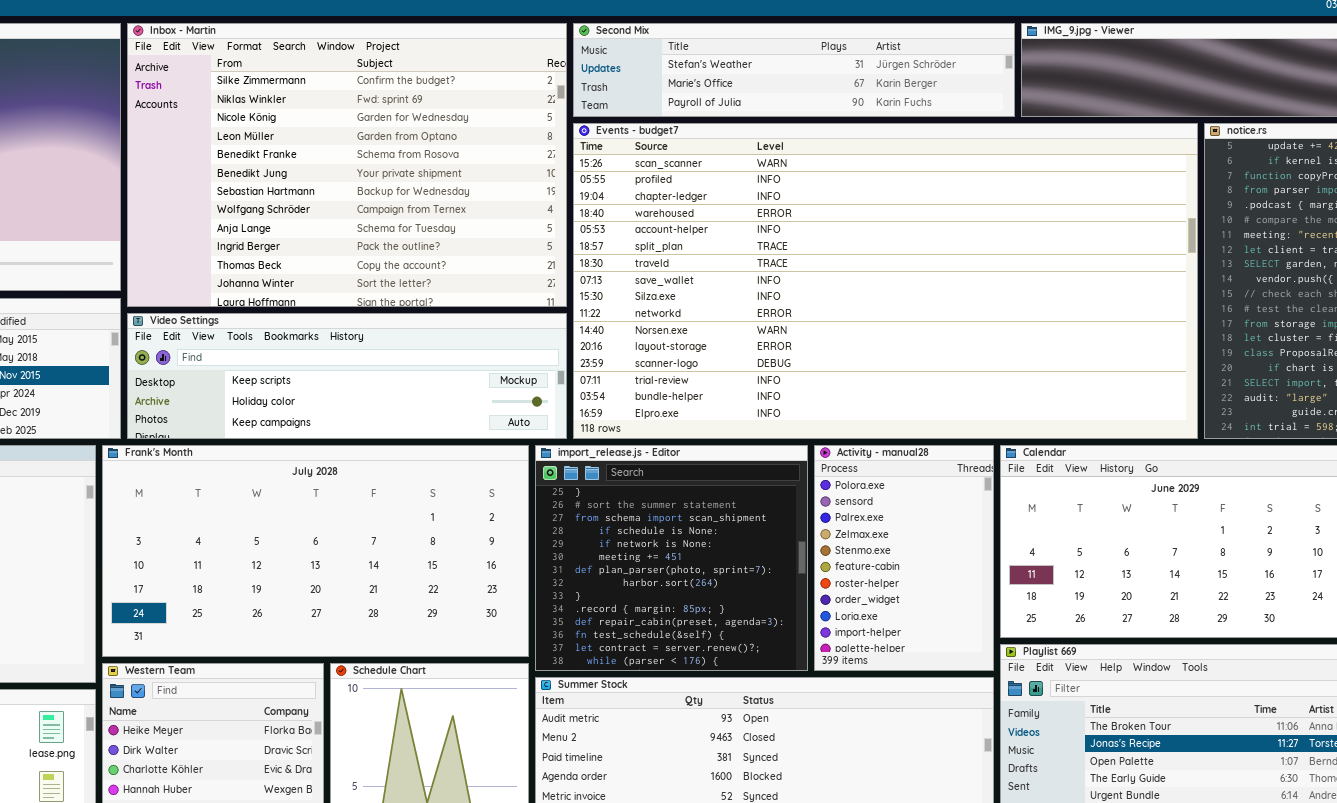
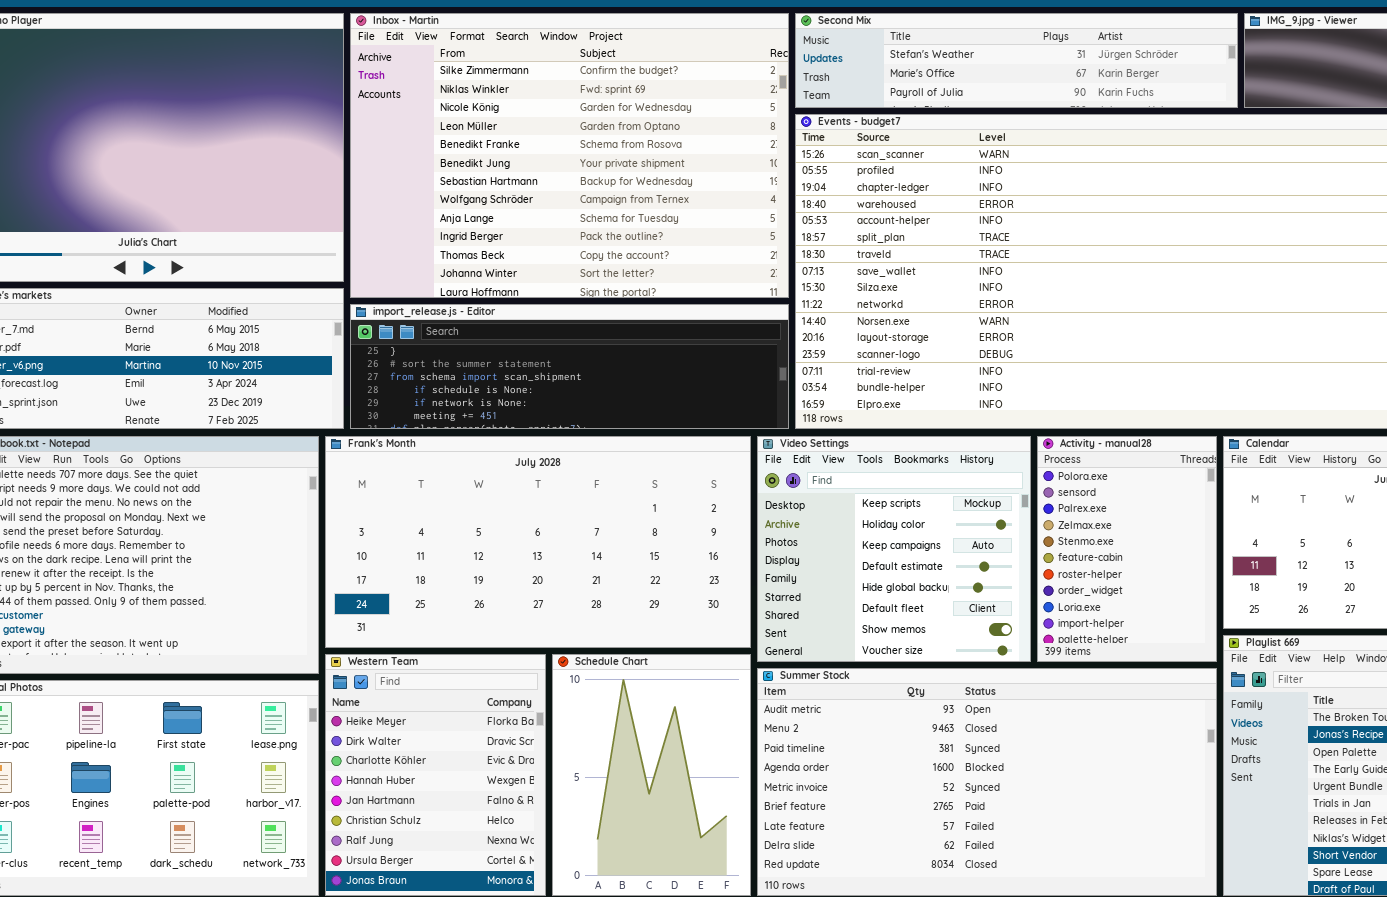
Video Settings: [127,313,567,439] -> [757,436,1031,662], moved, resized
import_release.js - Editor: [535,445,808,671] -> [350,304,789,429], moved, resized

